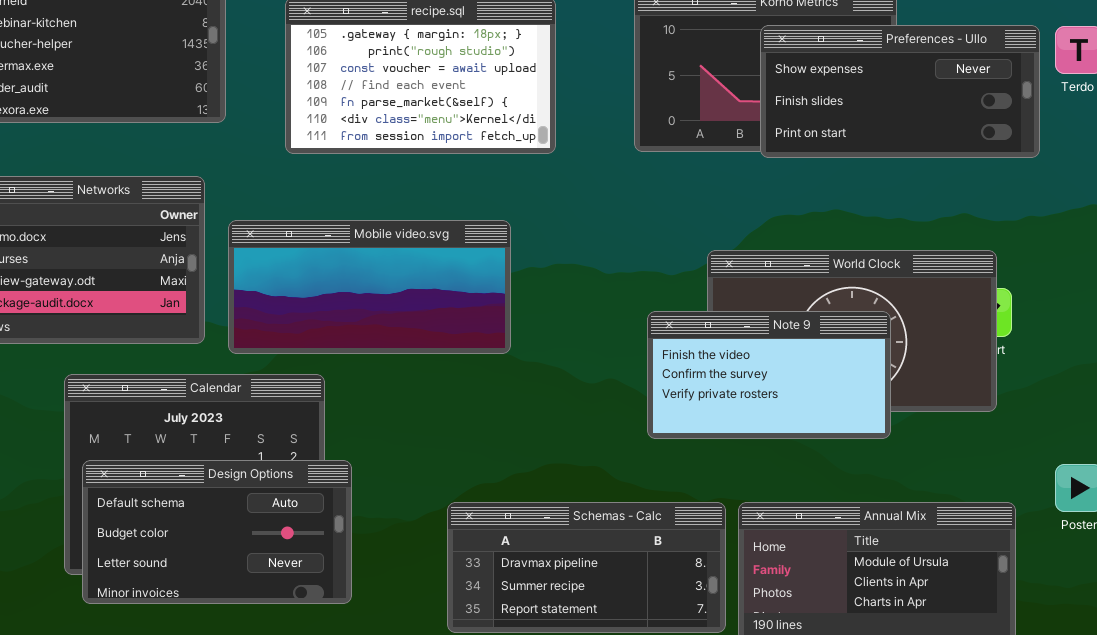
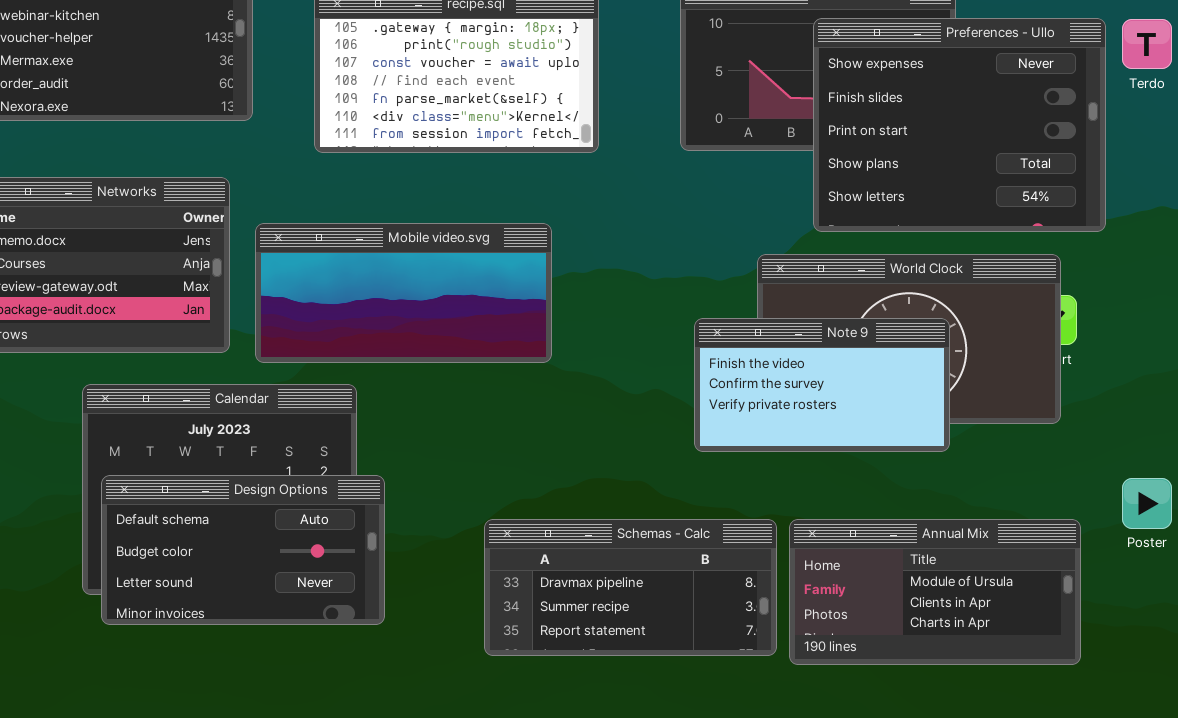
Preferences - Ullo: [760,25,1040,158] -> [813,18,1106,232], resized

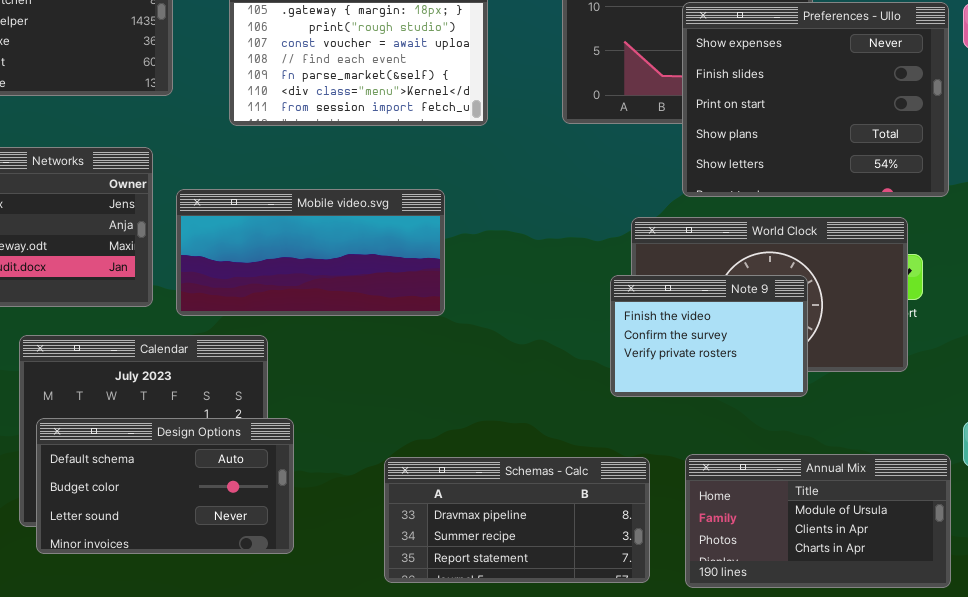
Note 9: [694,318,950,452] -> [610,275,808,397], resized
Annual Mix: [789,519,1081,665] -> [685,454,951,588], moved

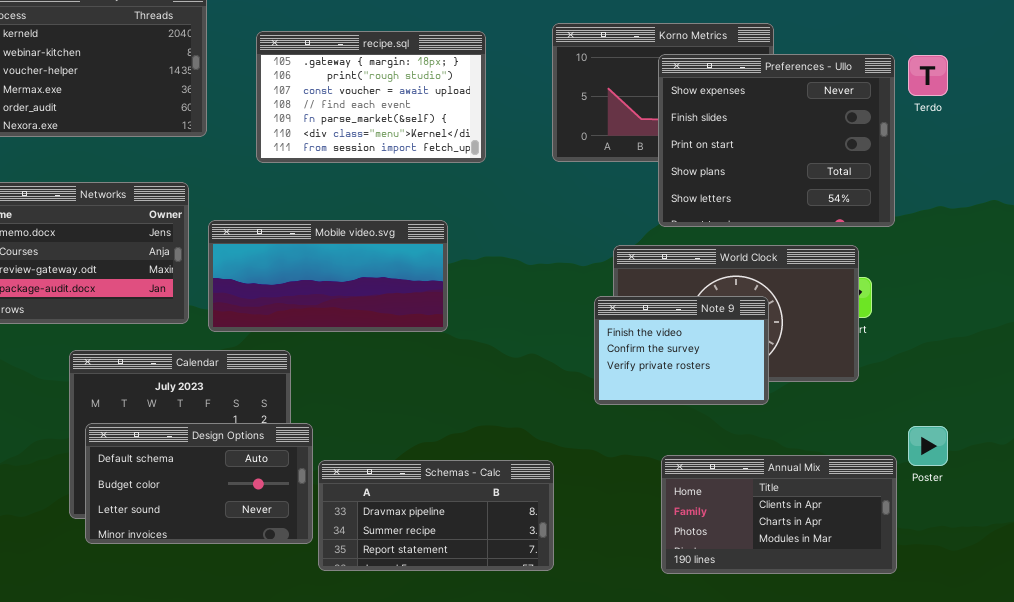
Annual Mix: [685,454,951,588] -> [661,455,897,574], scrolled down 1 row
Schemas - Calc: [384,457,650,583] -> [318,460,554,571], moved

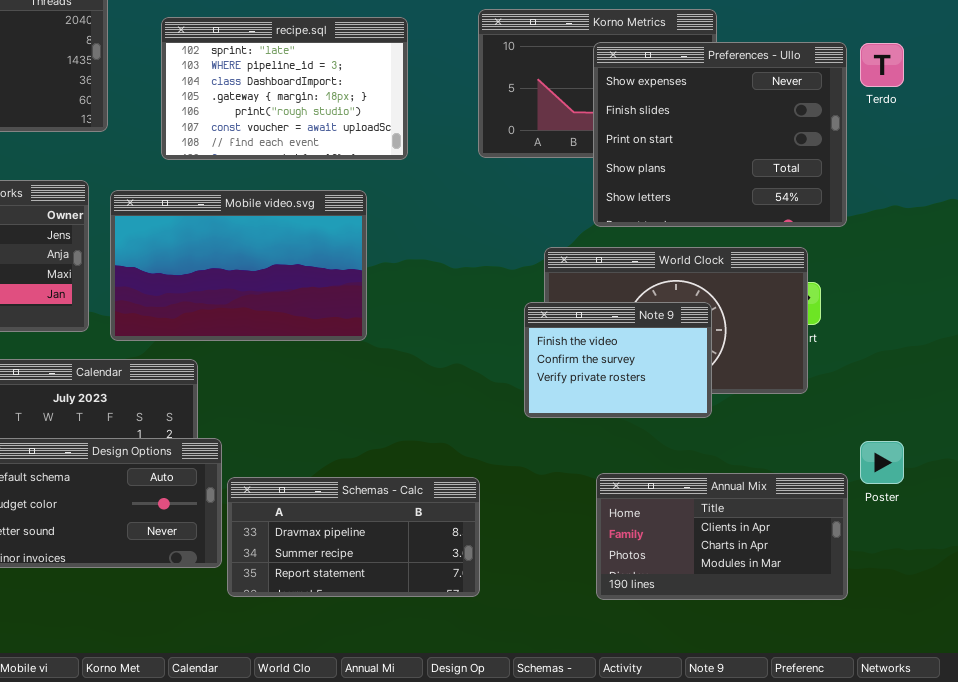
recipe.sql: [256,31,486,163] -> [161,17,408,160], scrolled up 3 rows
Mobile video.svg: [208,220,448,332] -> [110,190,367,341], resized

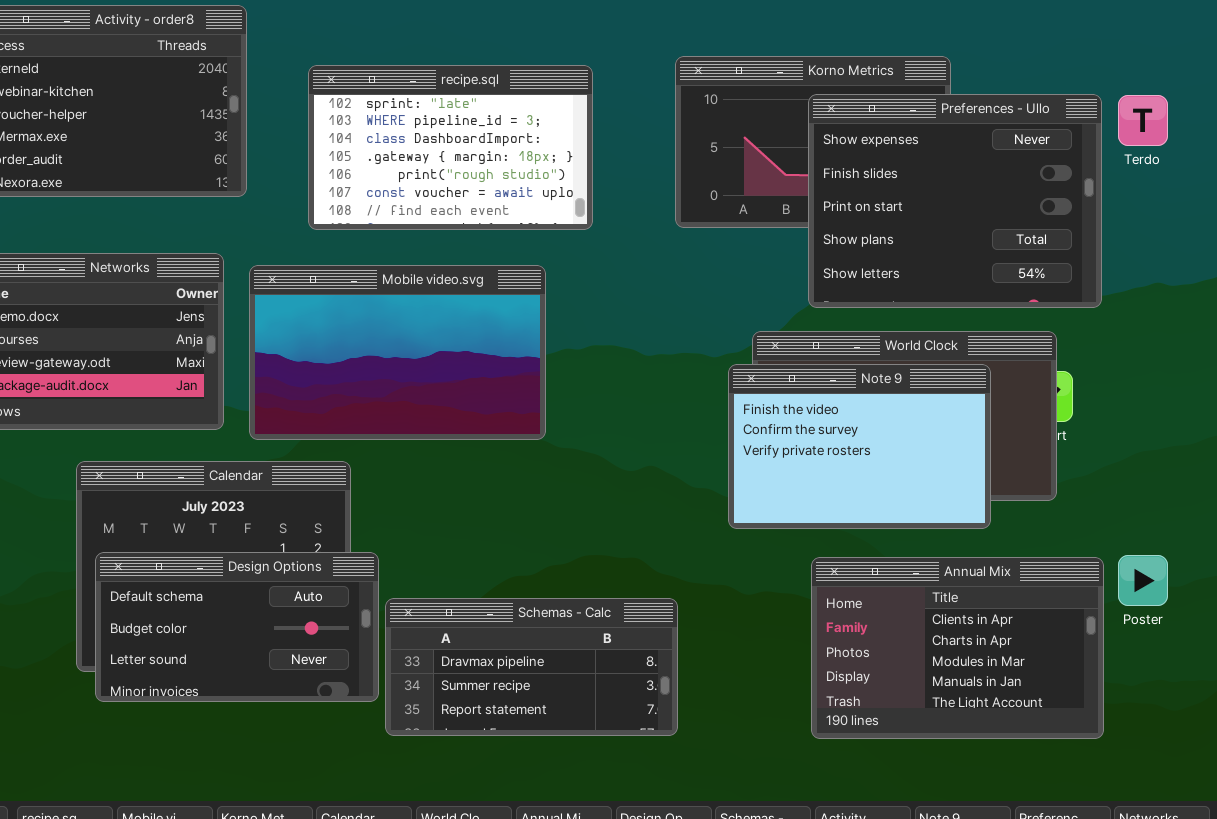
Note 9: [524,302,712,418] -> [728,364,991,529], resized
Annual Mix: [596,473,848,600] -> [811,557,1104,739], resized

